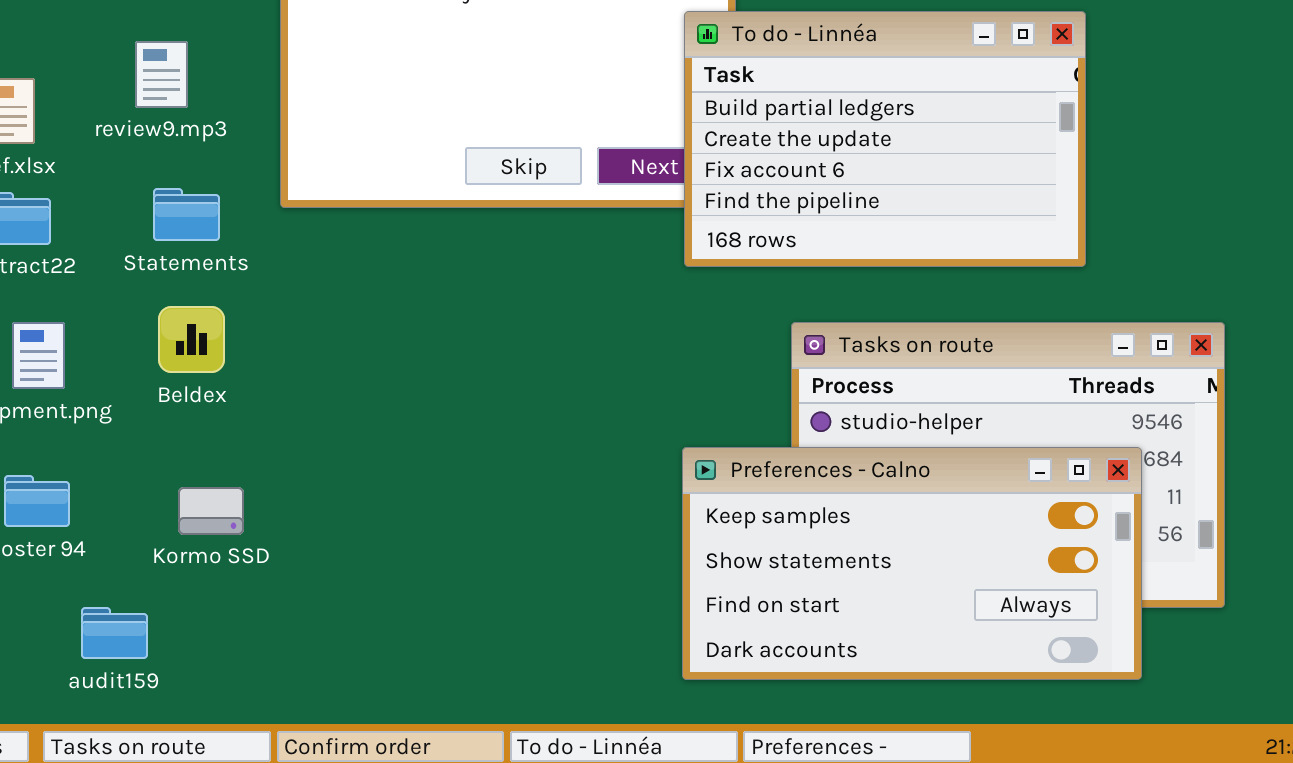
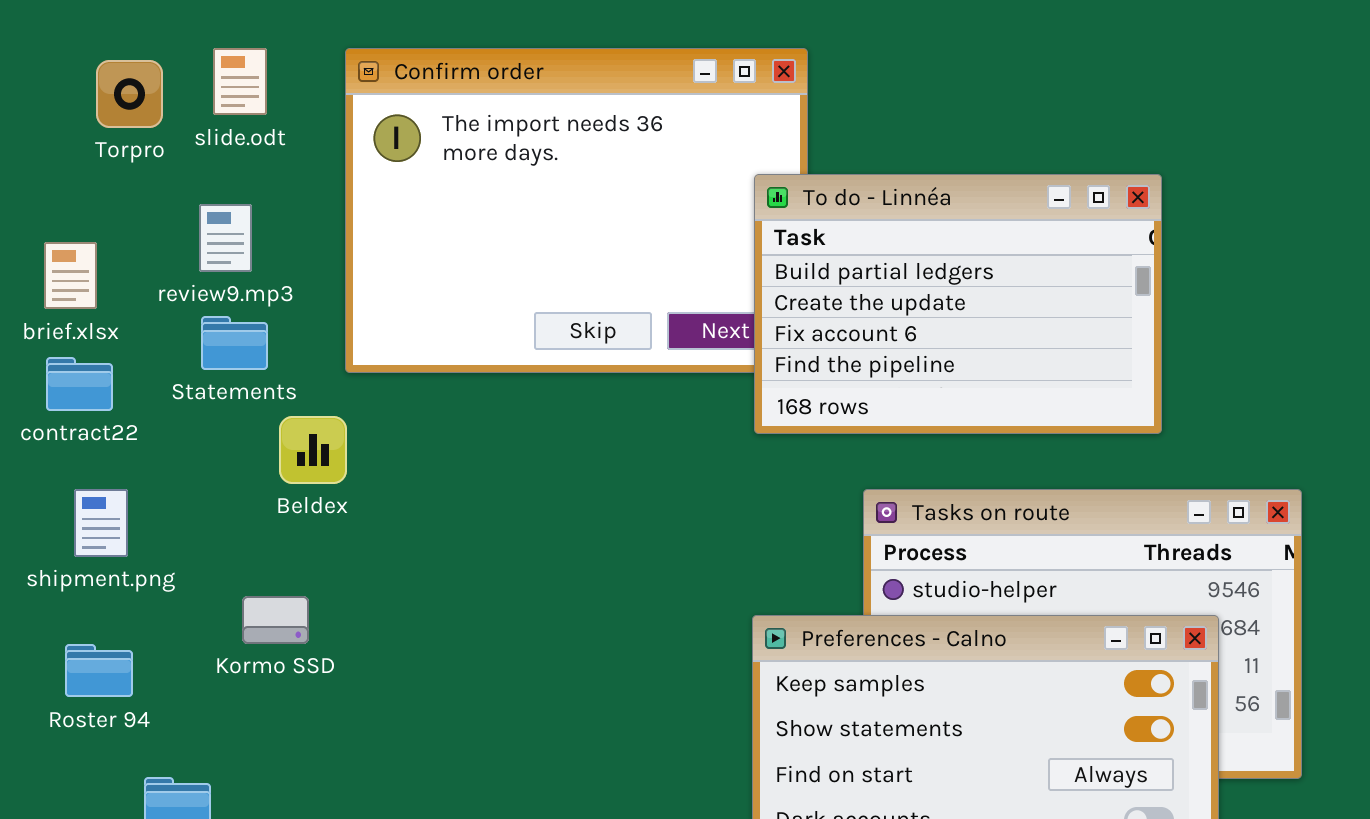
Statements: [153,188,220,241] -> [201,316,268,370], moved
Beldex: [158,306,225,373] -> [279,416,347,484], moved
Kormo SSD: [178,487,244,535] -> [242,596,309,644], moved

